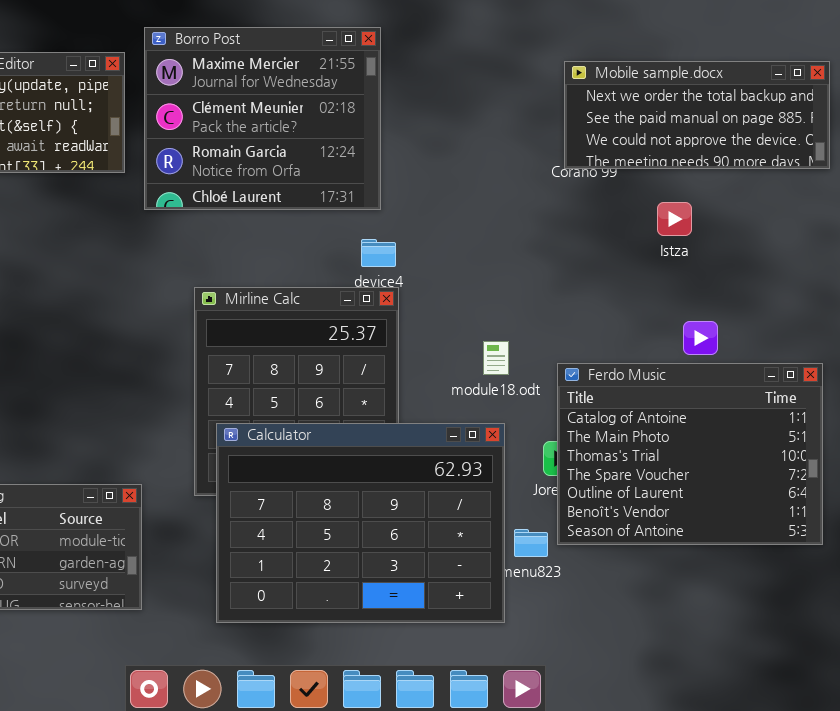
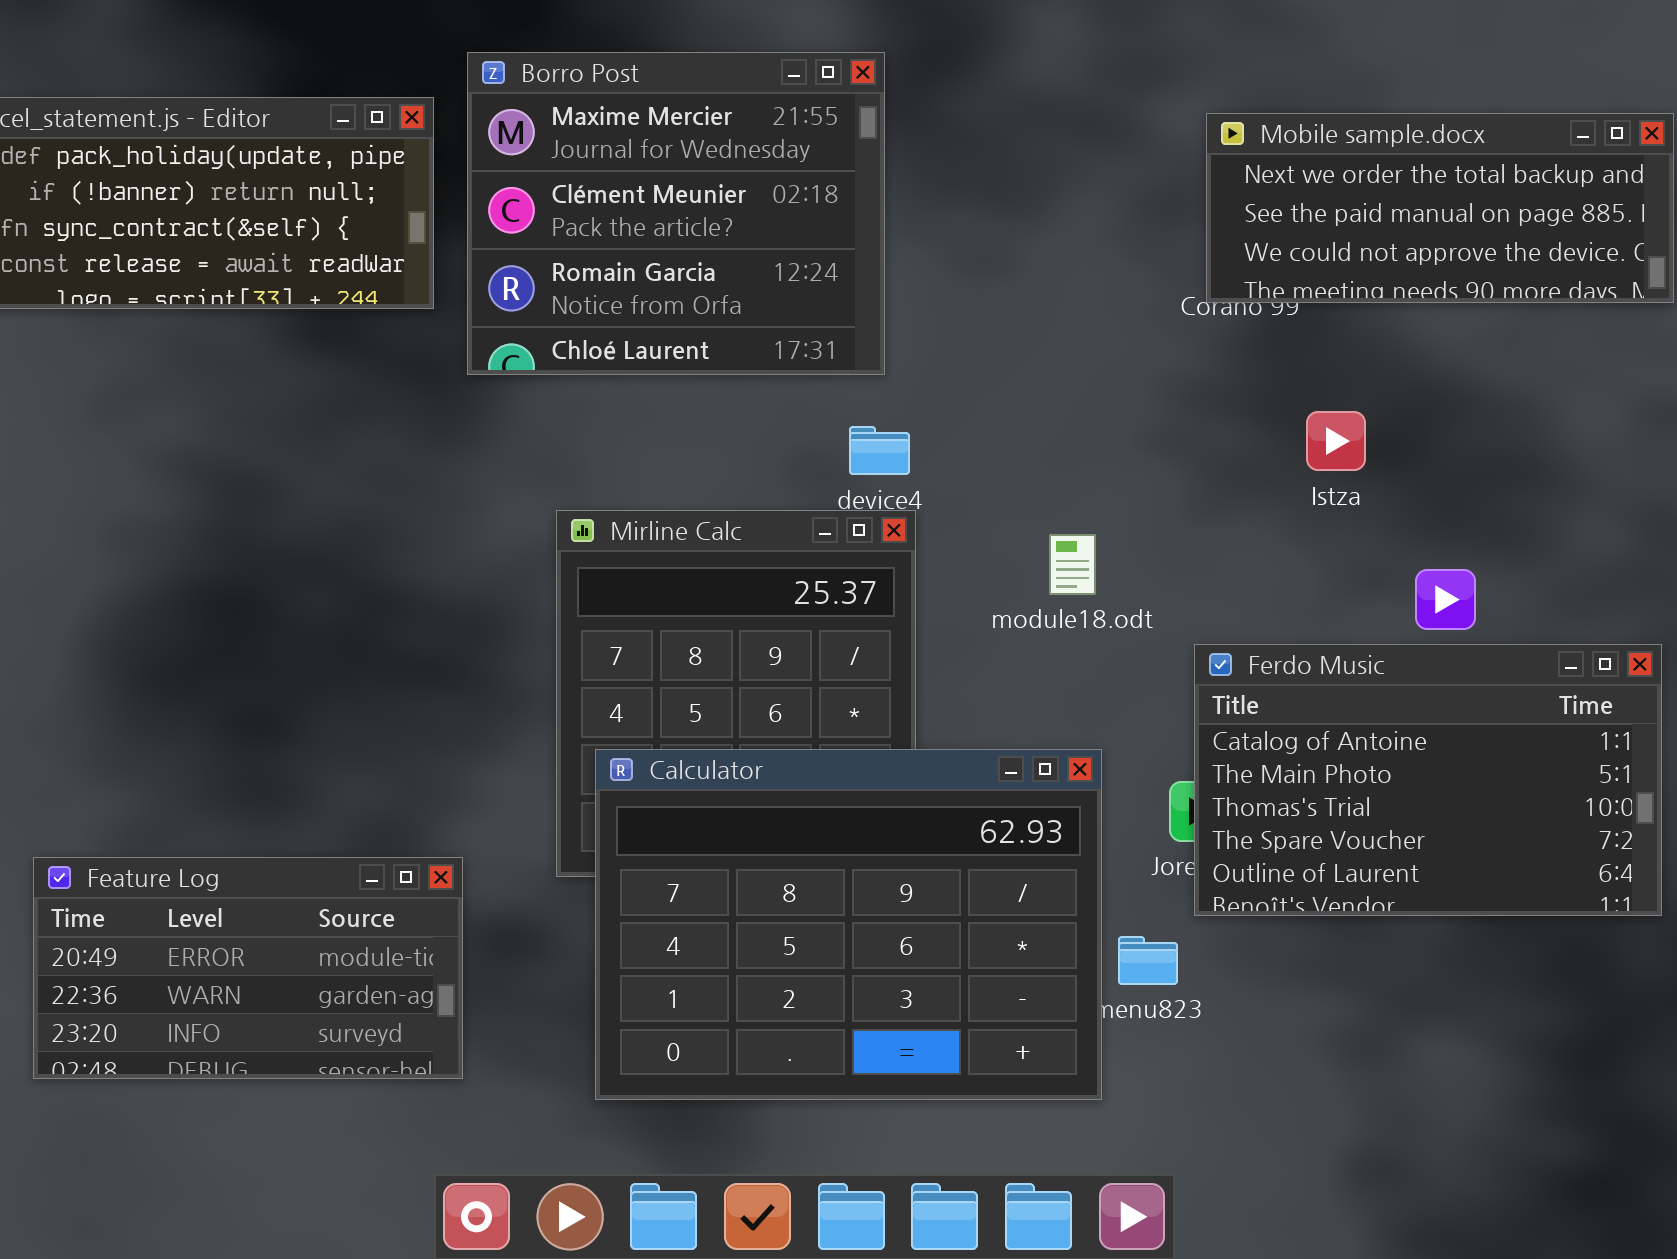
Istza: [657,202,692,236] -> [1306,411,1366,471], moved
module18.odt: [483,341,509,375] -> [1049,534,1096,595], moved
Ferdo Music: [557,363,823,545] -> [1194,644,1662,916], resized

